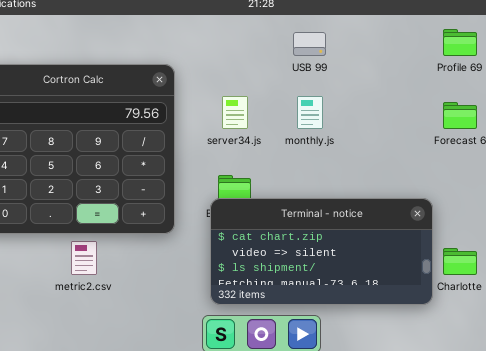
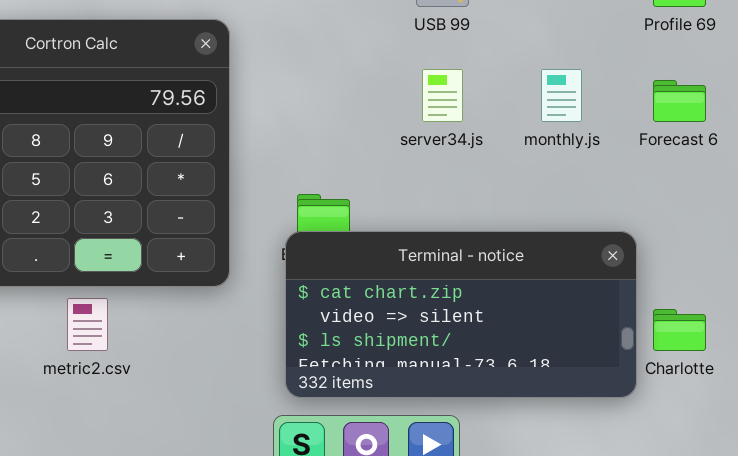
server34.js: [222,96,248,129] -> [422,69,463,122], moved
monthly.js: [297,96,323,129] -> [541,69,582,122], moved

